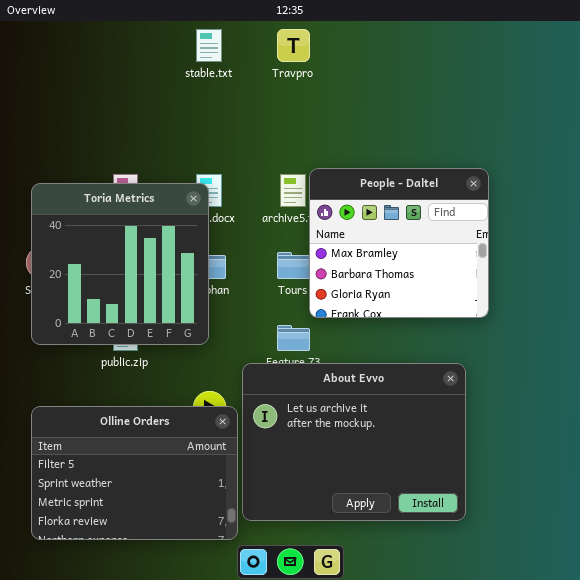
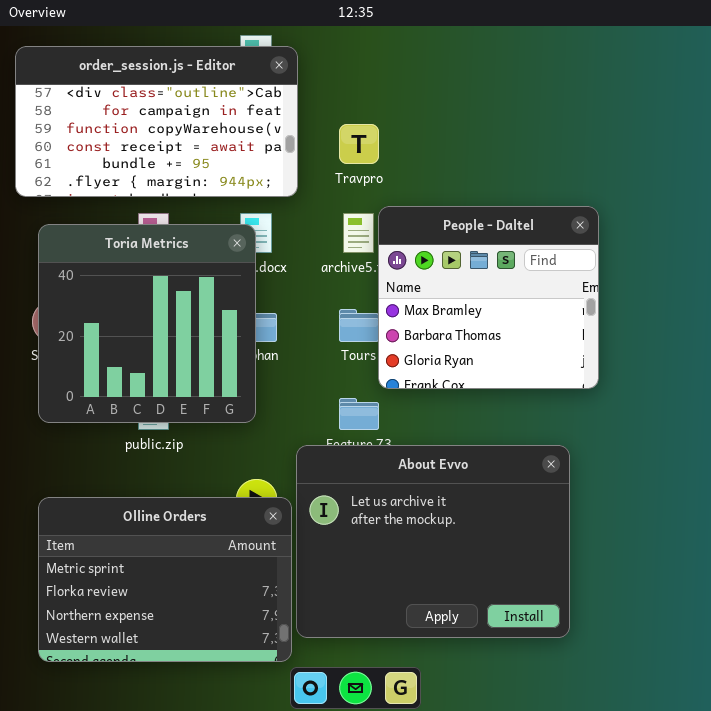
Travpro: [277,29,310,62] -> [339,124,379,164], moved
order_session.js - Editor: none -> [15,46,298,197], opened
Olline Orders: [31,406,238,540] -> [38,497,292,662], scrolled down 2 rows

